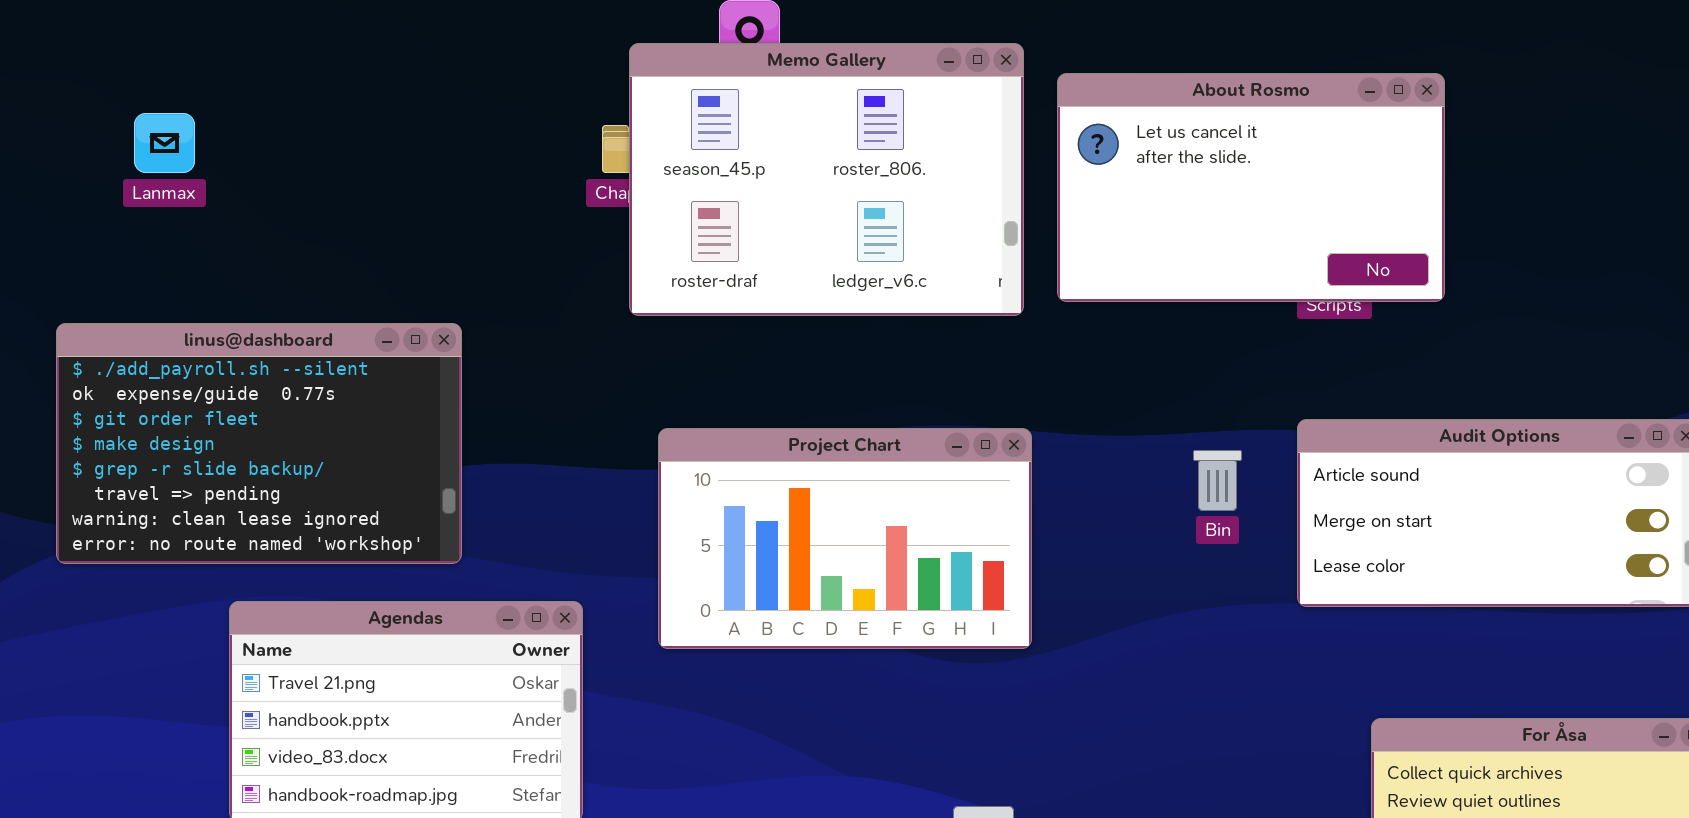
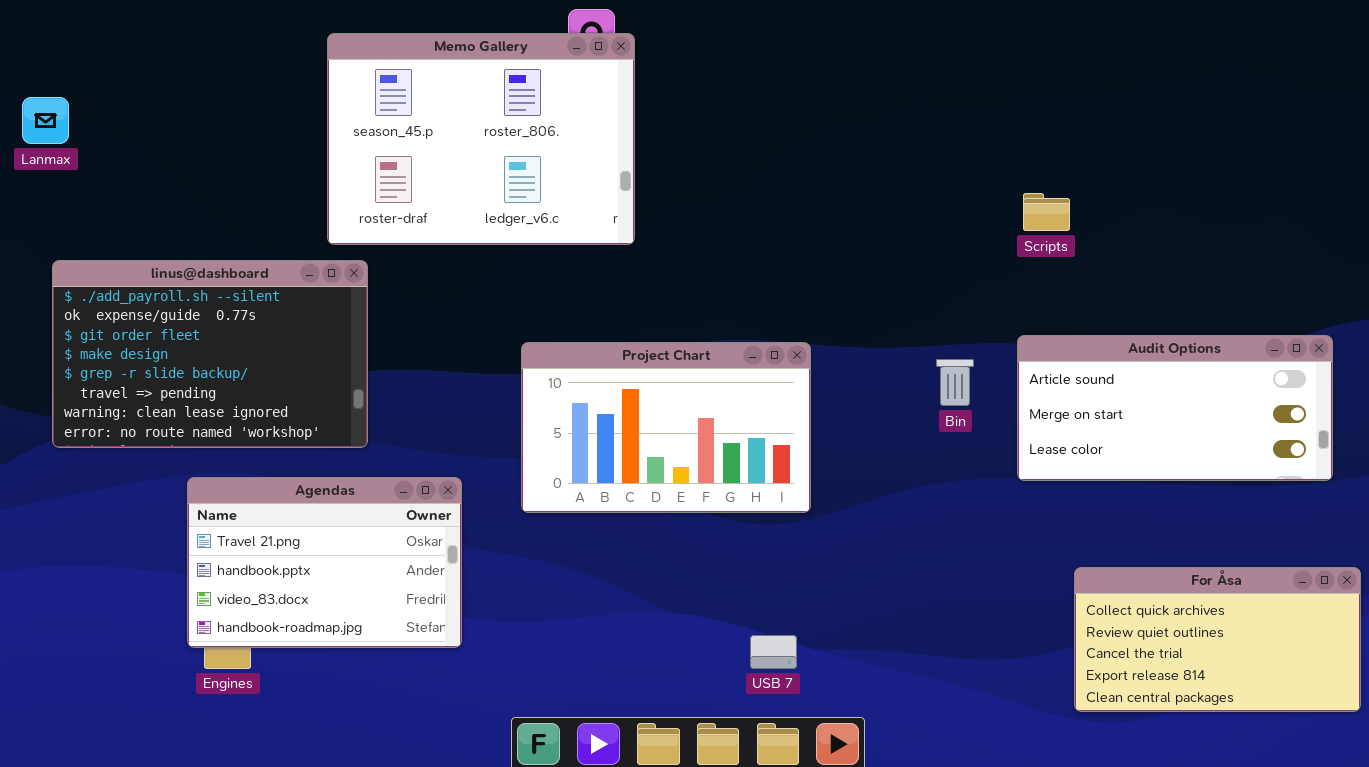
Memo Gallery: [629,43,1024,316] -> [327,33,635,245], moved
About Rosmo: [1057,73,1445,302] -> none, closed
Lanmax: [134,113,195,173] -> [22,97,69,144], moved

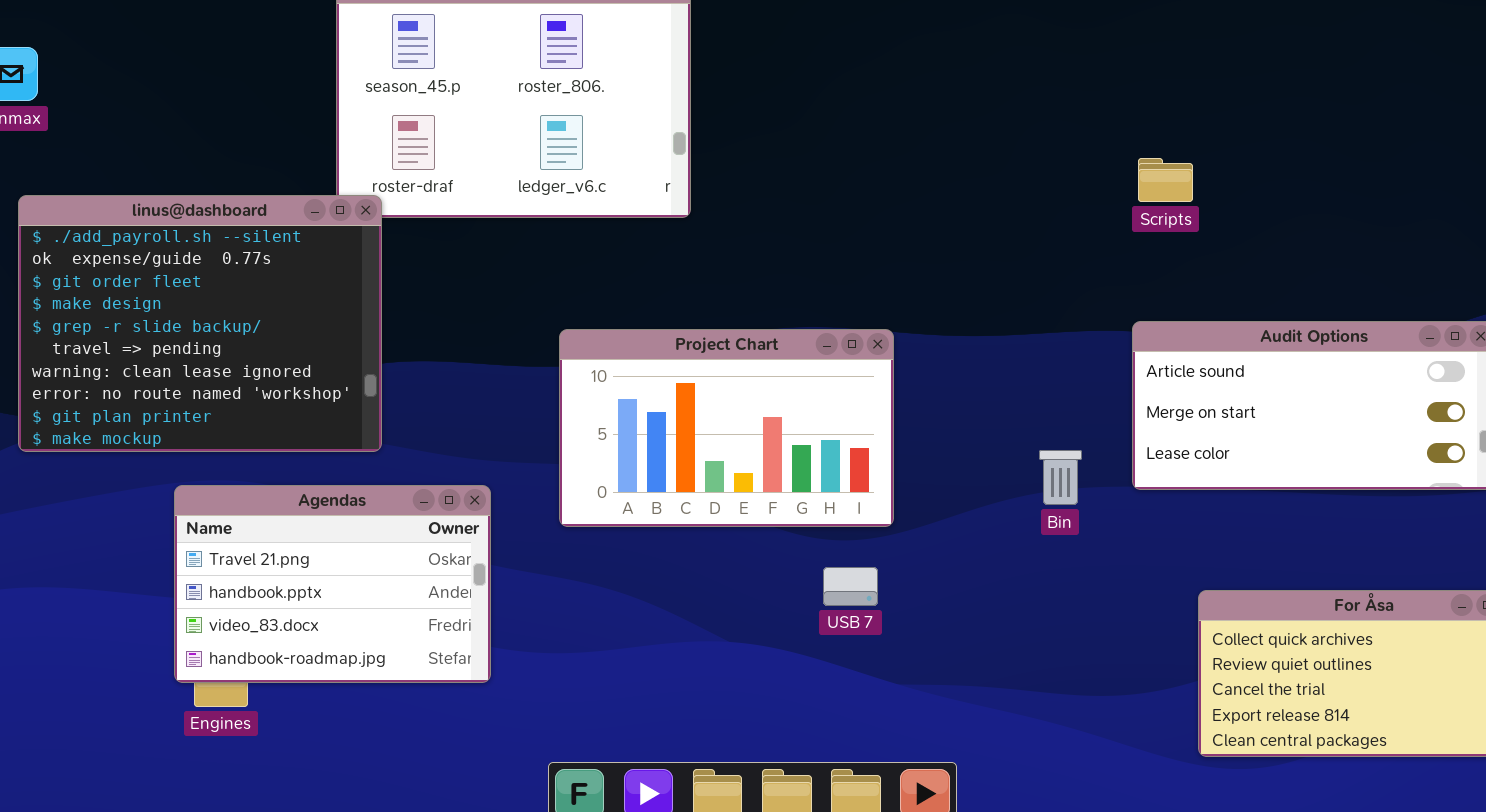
linus@dashboard: [52,260,368,448] -> [18,195,382,452], resized
Bin: [936,359,974,406] -> [1039,450,1082,505], moved
USB 7: [750,635,797,669] -> [823,567,878,606], moved

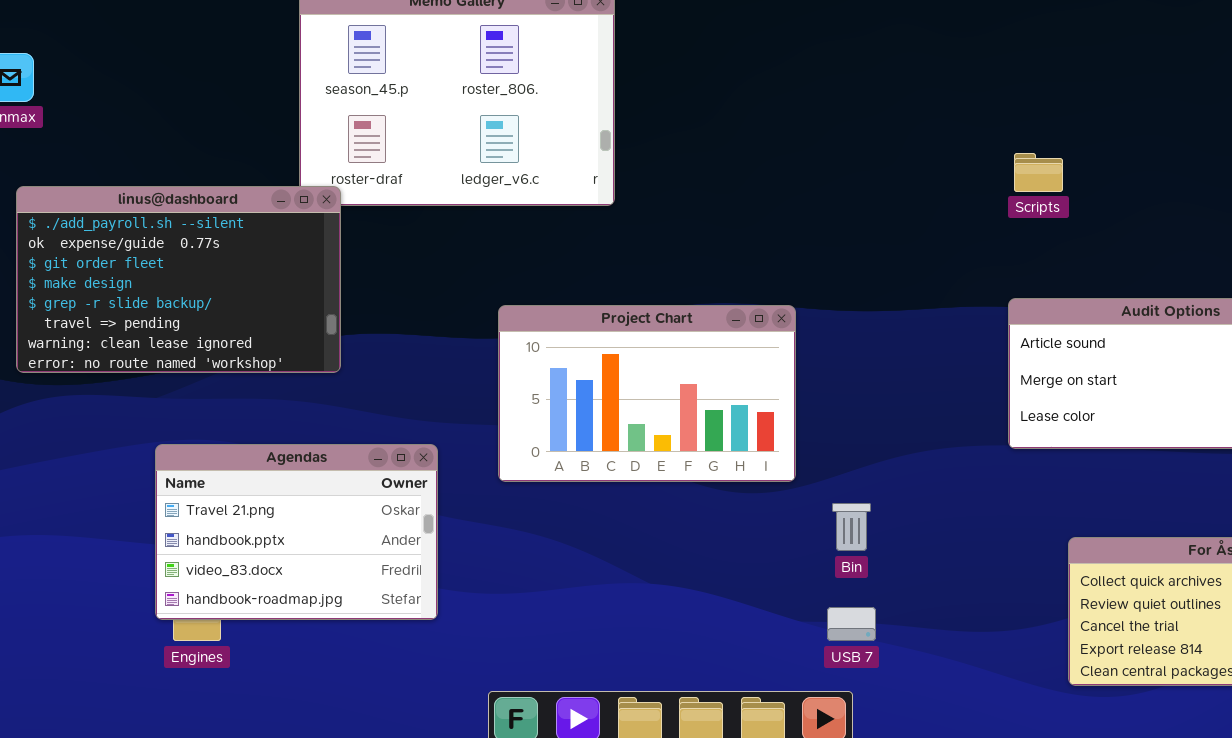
linus@dashboard: [18,195,382,452] -> [16,186,341,373], resized
Bin: [1039,450,1082,505] -> [832,503,871,551], moved
USB 7: [823,567,878,606] -> [827,607,876,641], moved

